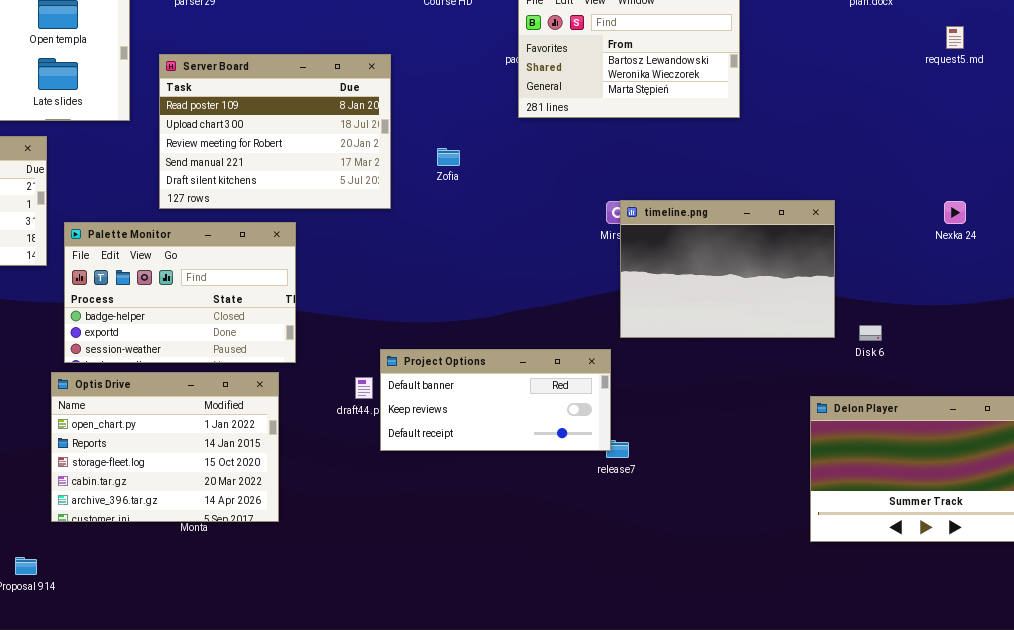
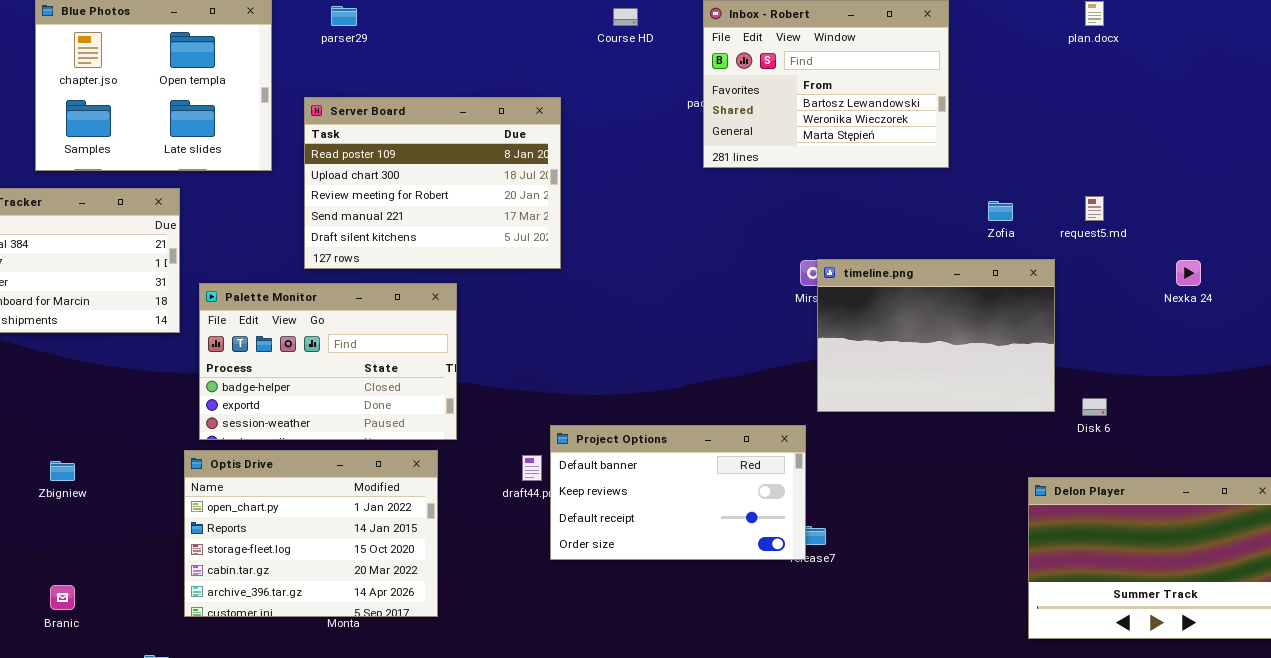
request5.md: [946,26,964,49] -> [1085,196,1104,221], moved
Zofia: [437,148,460,166] -> [988,201,1013,221], moved
Project Options: [380,349,611,451] -> [550,425,806,560], resized

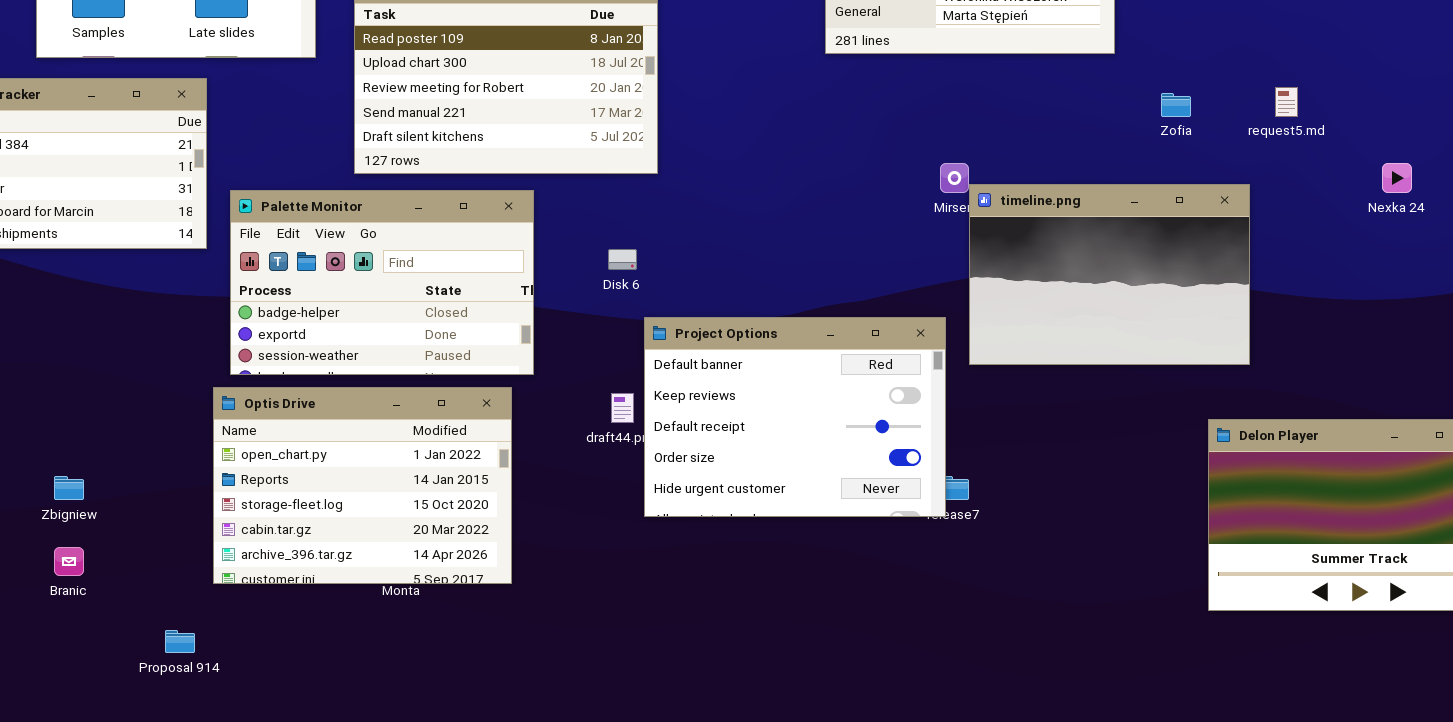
timeline.png: [817,259,1055,412] -> [969,184,1250,365], moved
Disk 6: [1082,398,1107,416] -> [608,249,637,270], moved
Project Options: [550,425,806,560] -> [644,317,946,517], resized
Zbigniew: [50,461,75,481] -> [54,476,84,500], moved

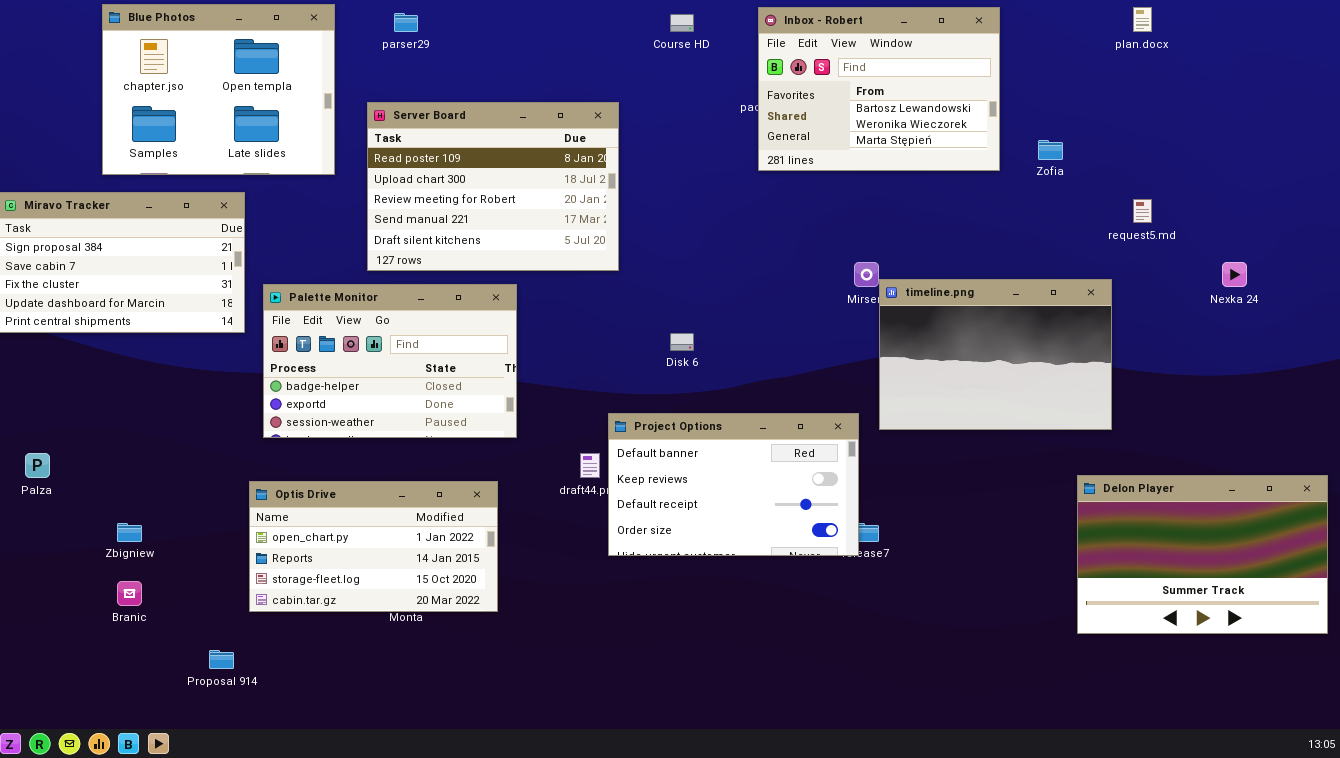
Zofia: [1161,93,1191,117] -> [1038,140,1063,160], moved
Disk 6: [608,249,637,270] -> [670,333,694,351], moved
Project Options: [644,317,946,517] -> [608,413,859,556], resized
Optis Drive: [213,387,512,584] -> [249,481,498,612], resized

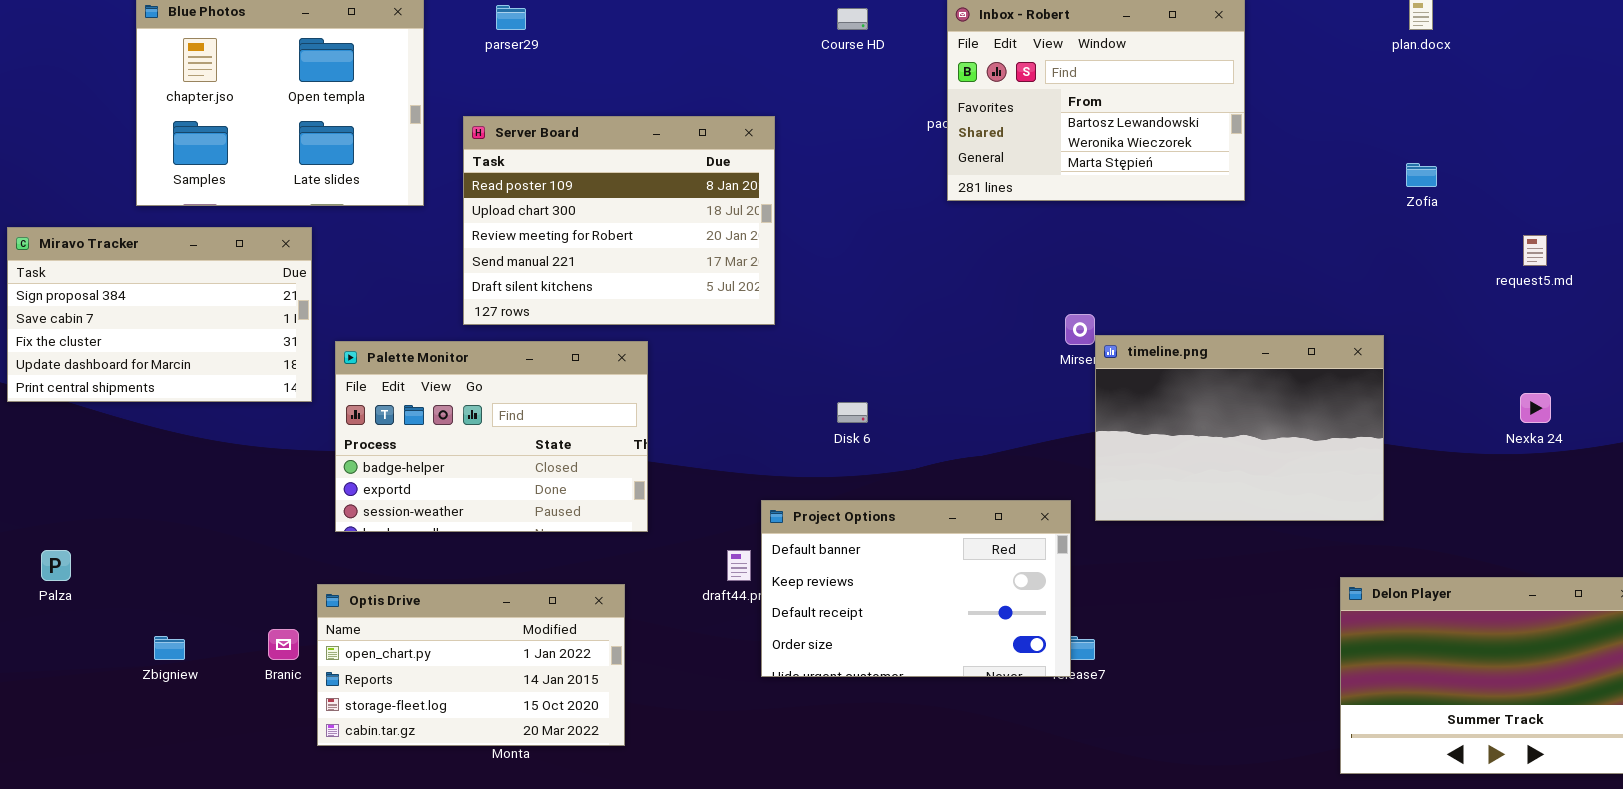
Zofia: [1038,140,1063,160] -> [1406,163,1437,187], moved
request5.md: [1133,199,1152,223] -> [1523,235,1547,266], moved
Nexka 24: [1222,262,1247,287] -> [1520,393,1551,423], moved
Branic: [117,581,142,606] -> [268,629,299,660], moved

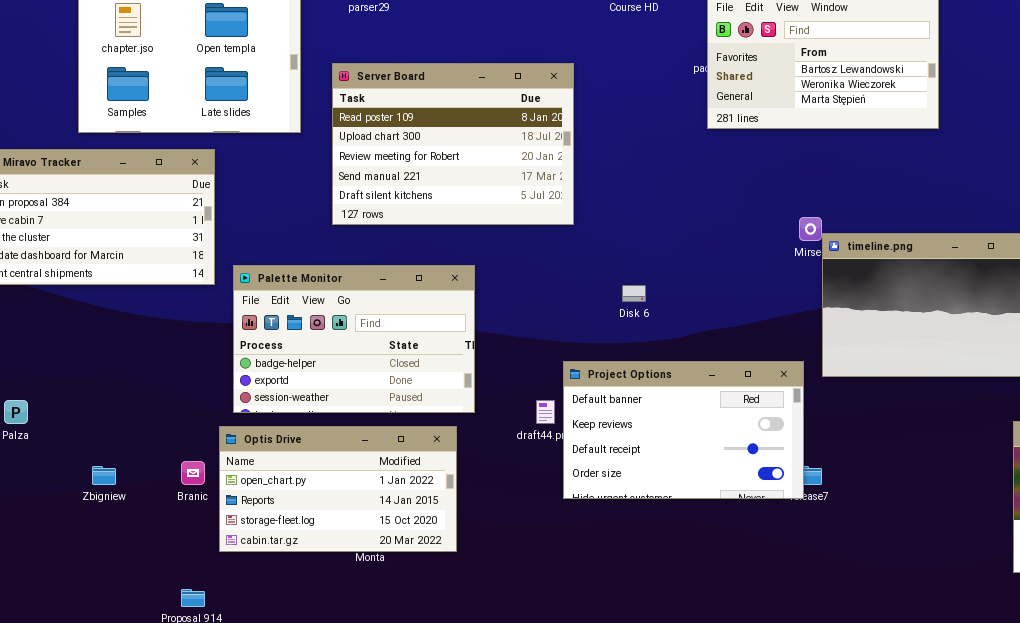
Palette Monitor: [335,341,648,532] -> [233,265,475,413], moved

